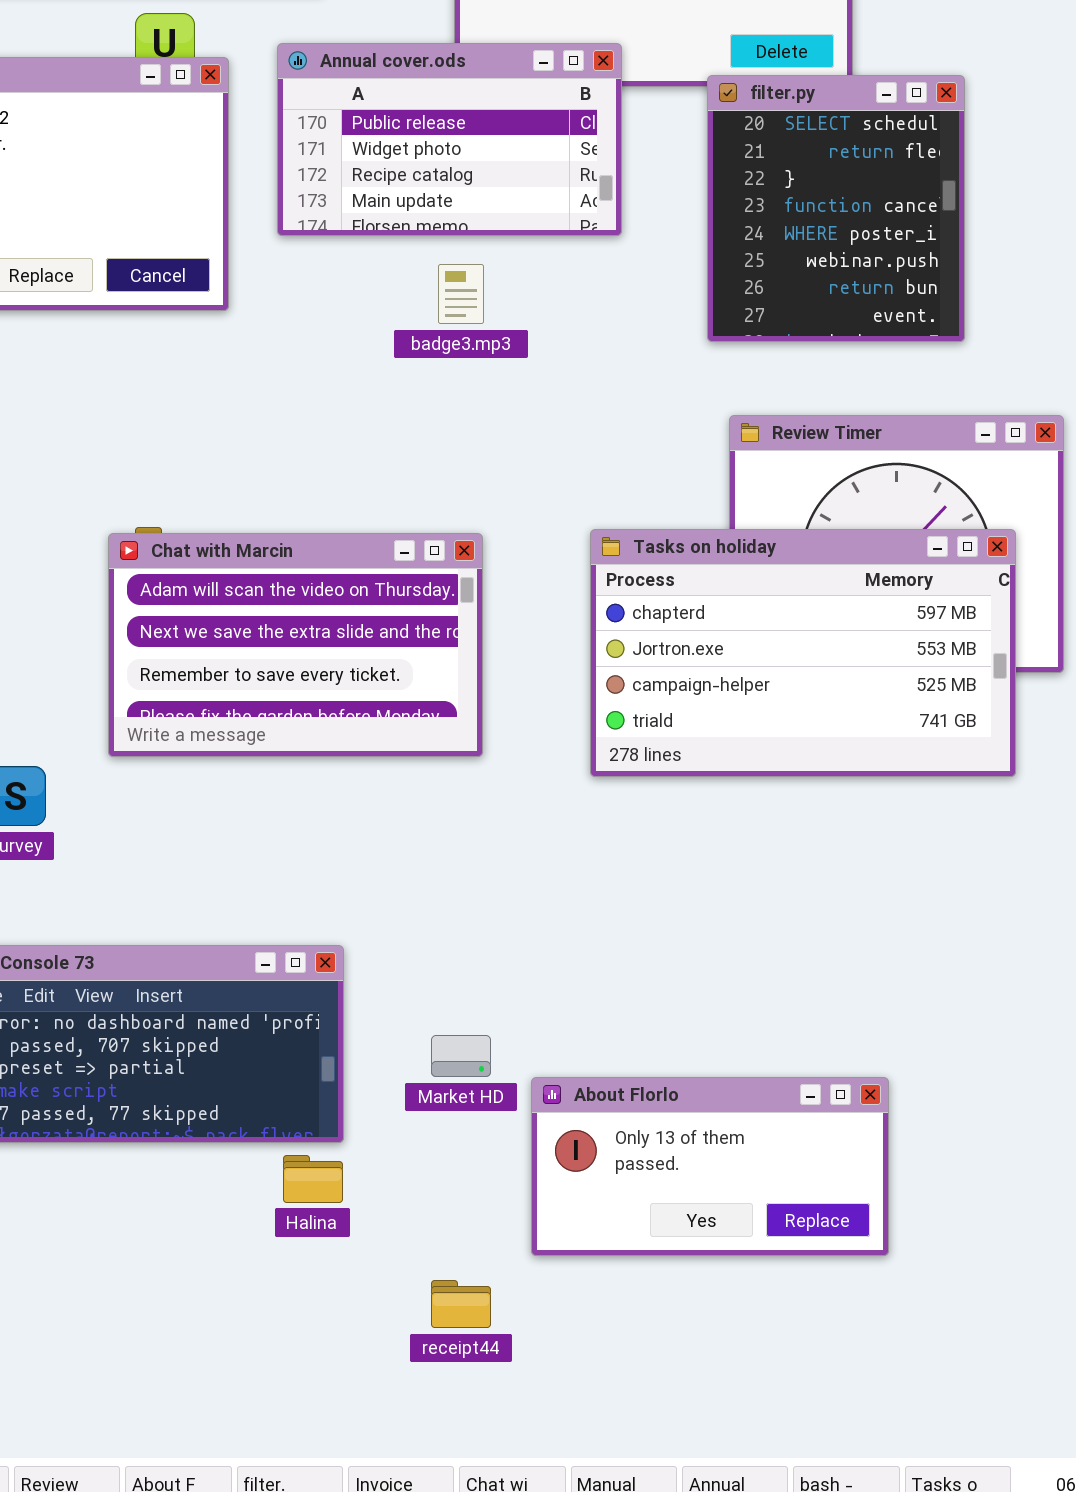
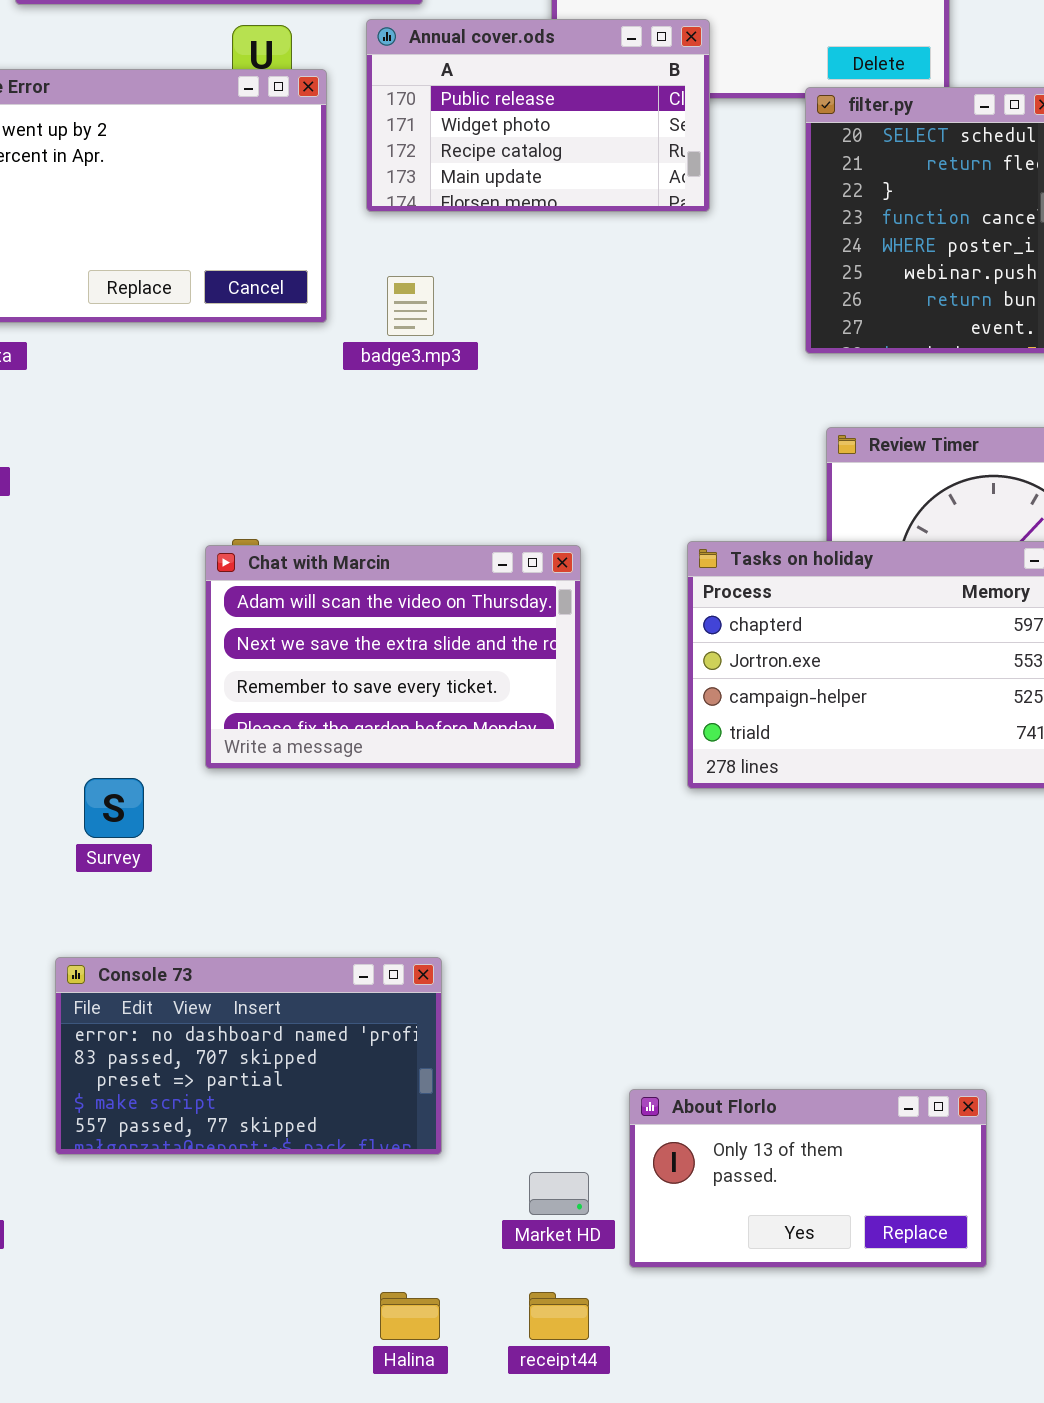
Annual cover.ods: [277,43,622,236] -> [366,19,710,212], moved
badge3.mp3: [438,264,484,324] -> [387,276,434,336], moved
Market HD: [431,1035,491,1077] -> [529,1172,589,1215], moved
Halina: [283,1155,343,1203] -> [380,1292,440,1340], moved

